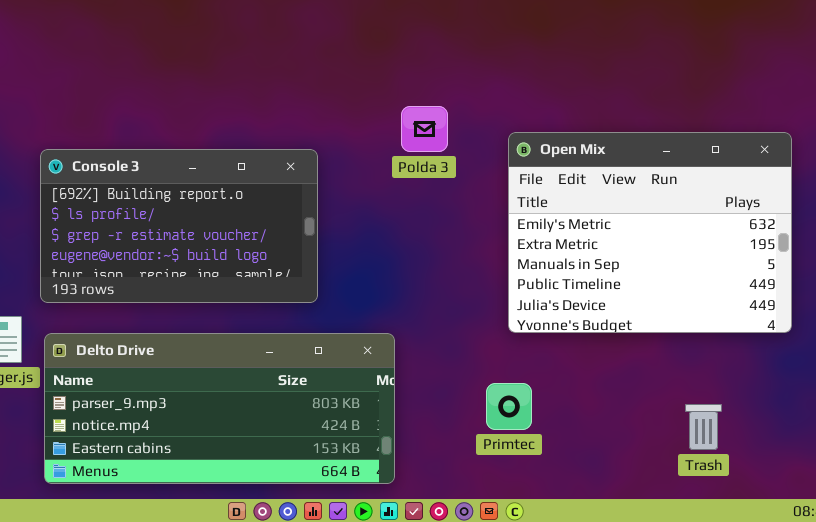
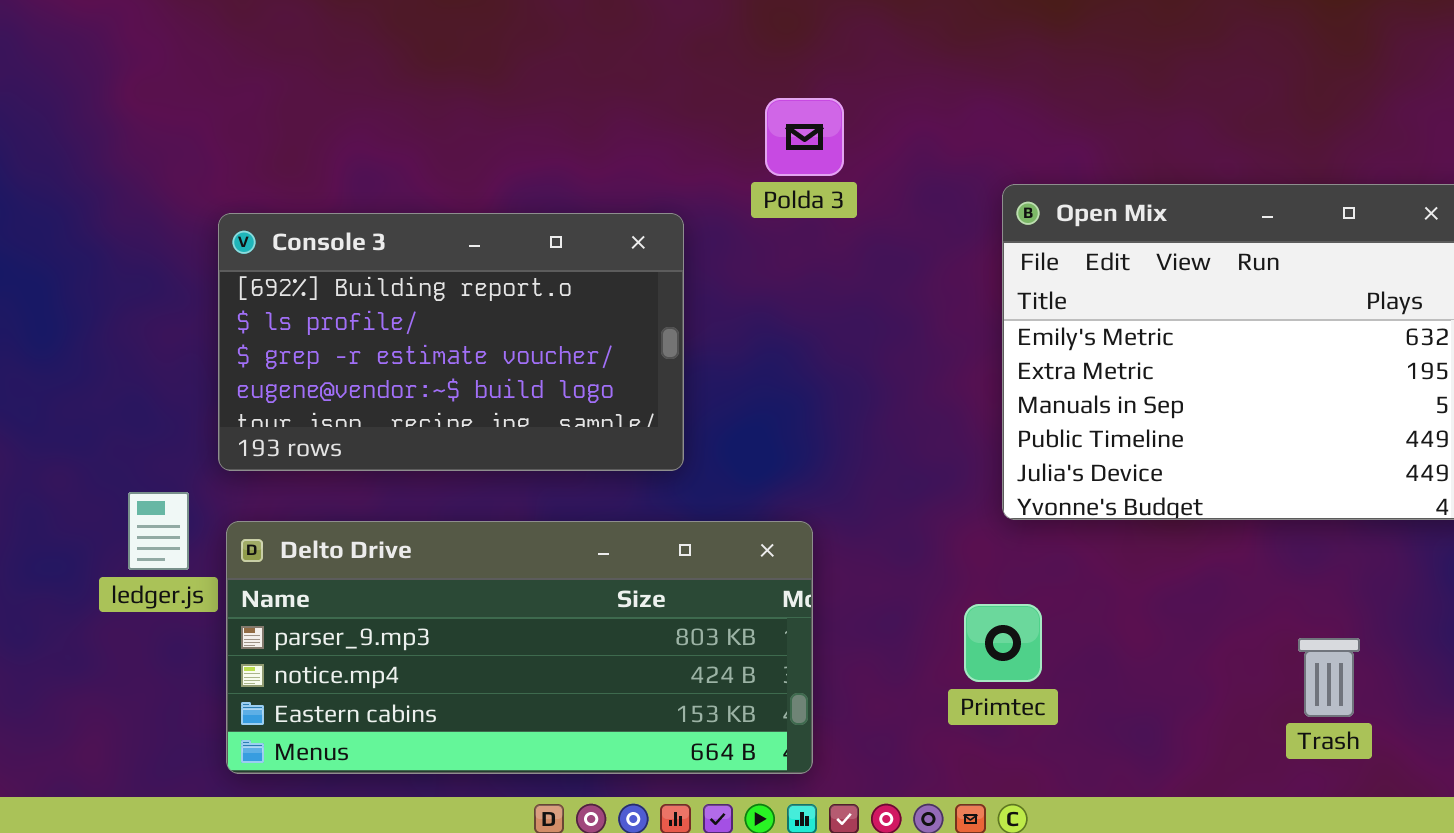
Polda 3: [401,106,448,152] -> [765,98,844,176], moved

